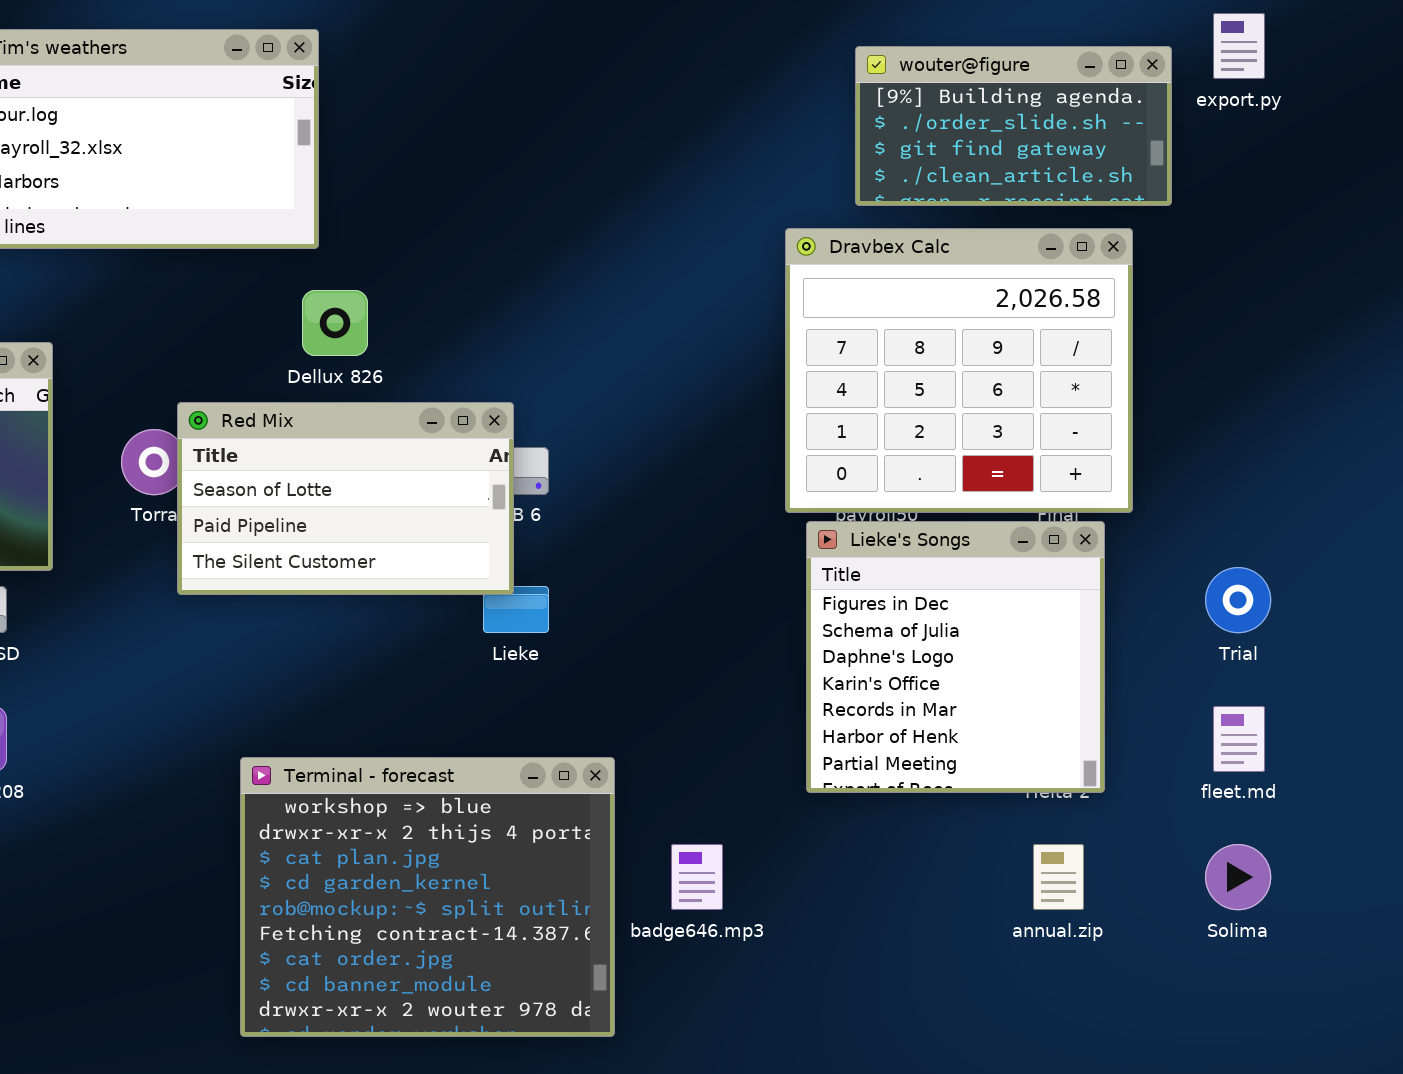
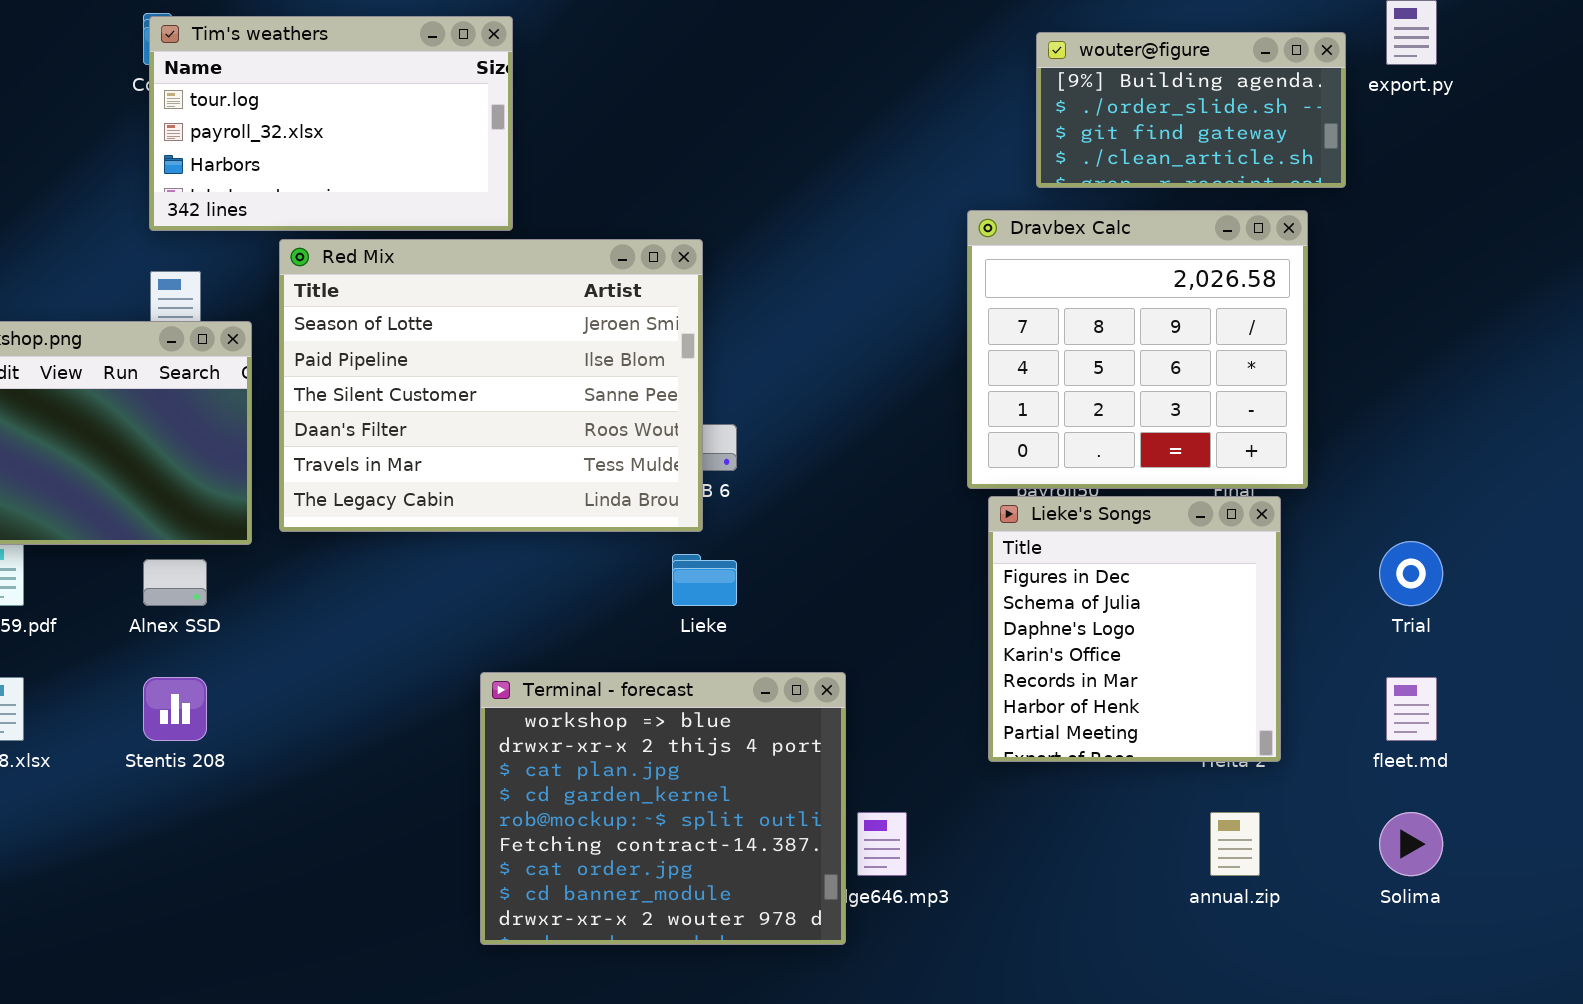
Red Mix: [177,402,514,595] -> [279,239,703,532], moved, resized
Terminal - forecast: [240,757,615,1037] -> [480,672,846,945], moved

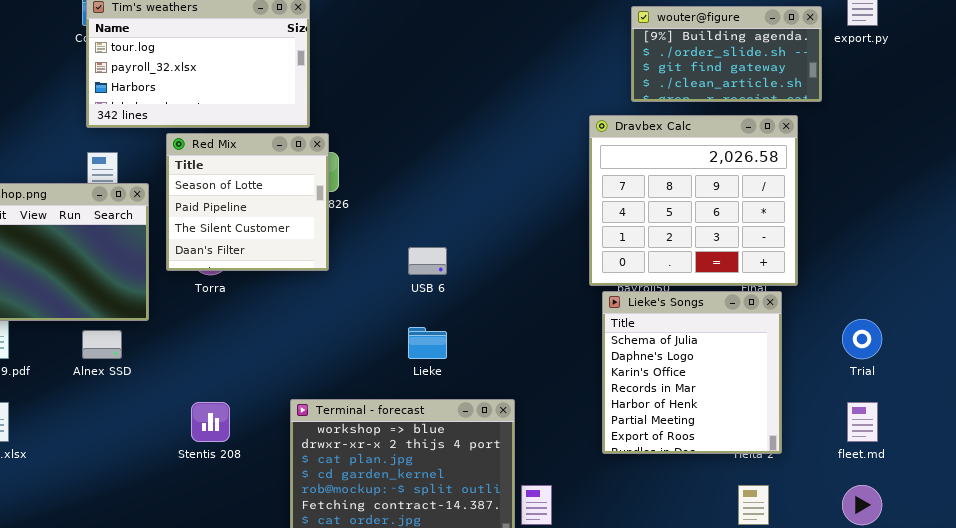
Red Mix: [279,239,703,532] -> [166,133,329,271], resized
Lieke's Songs: [988,496,1281,762] -> [602,291,782,454], scrolled down 1 row
Stentis 208: [143,677,207,741] -> [191,402,230,442], moved

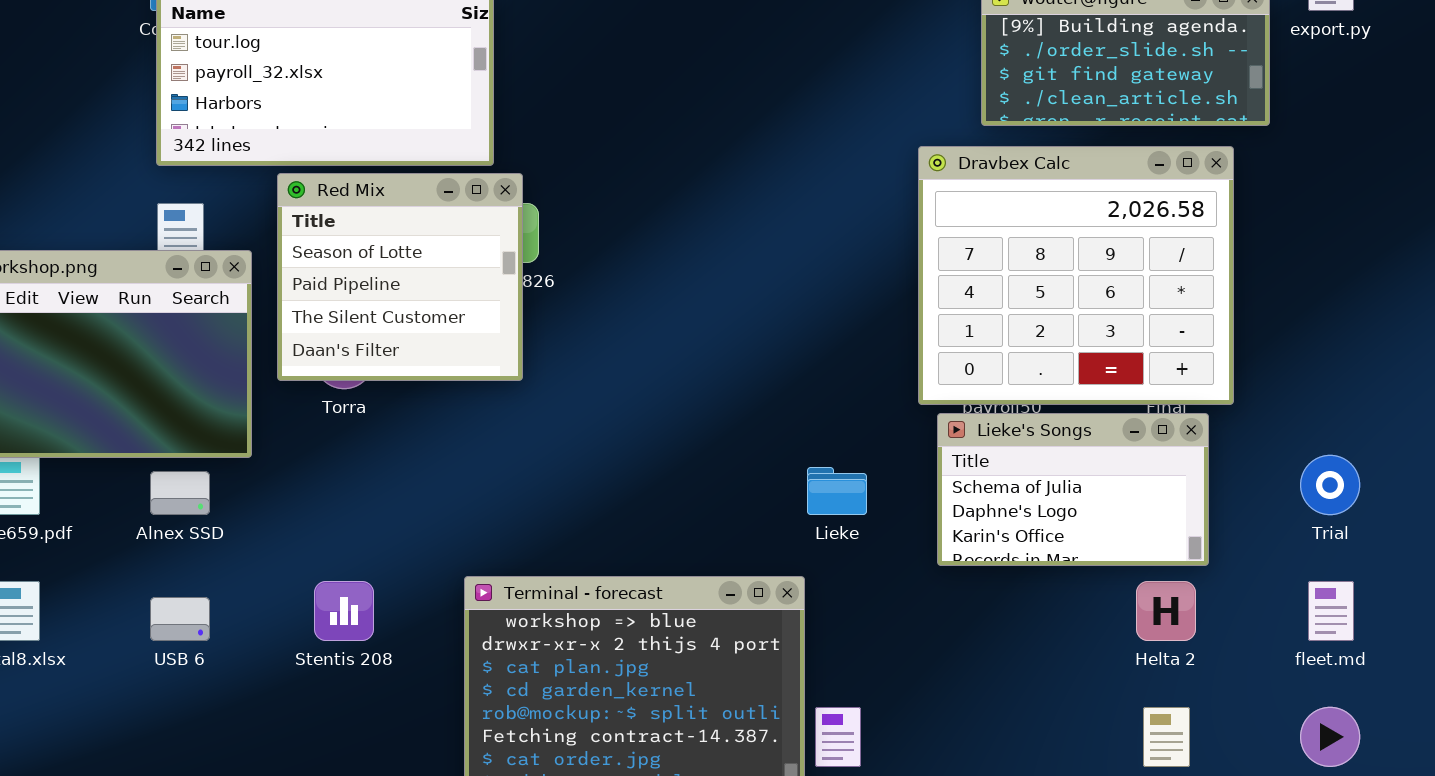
USB 6: [408,247,447,275] -> [150,597,210,641], moved
Lieke's Songs: [602,291,782,454] -> [937,413,1209,566], resized
Lieke: [408,327,447,359] -> [807,467,867,515], moved

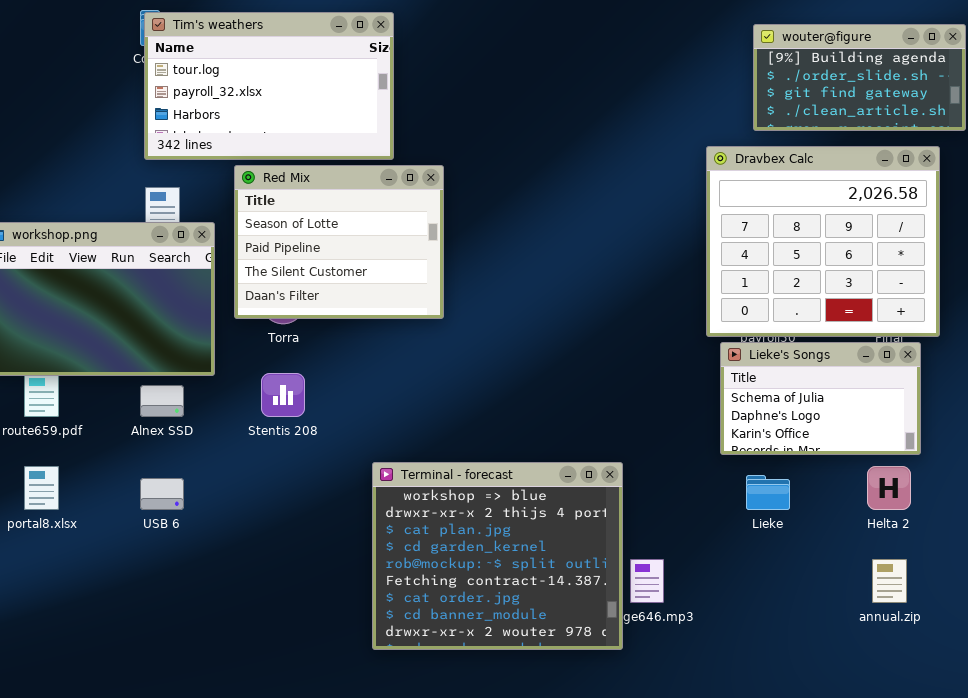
Red Mix: [277,173,523,381] -> [234,165,444,319], resized
Lieke: [807,467,867,515] -> [746,475,790,510], moved
Stentis 208: [314,581,374,641] -> [261,373,305,417], moved

